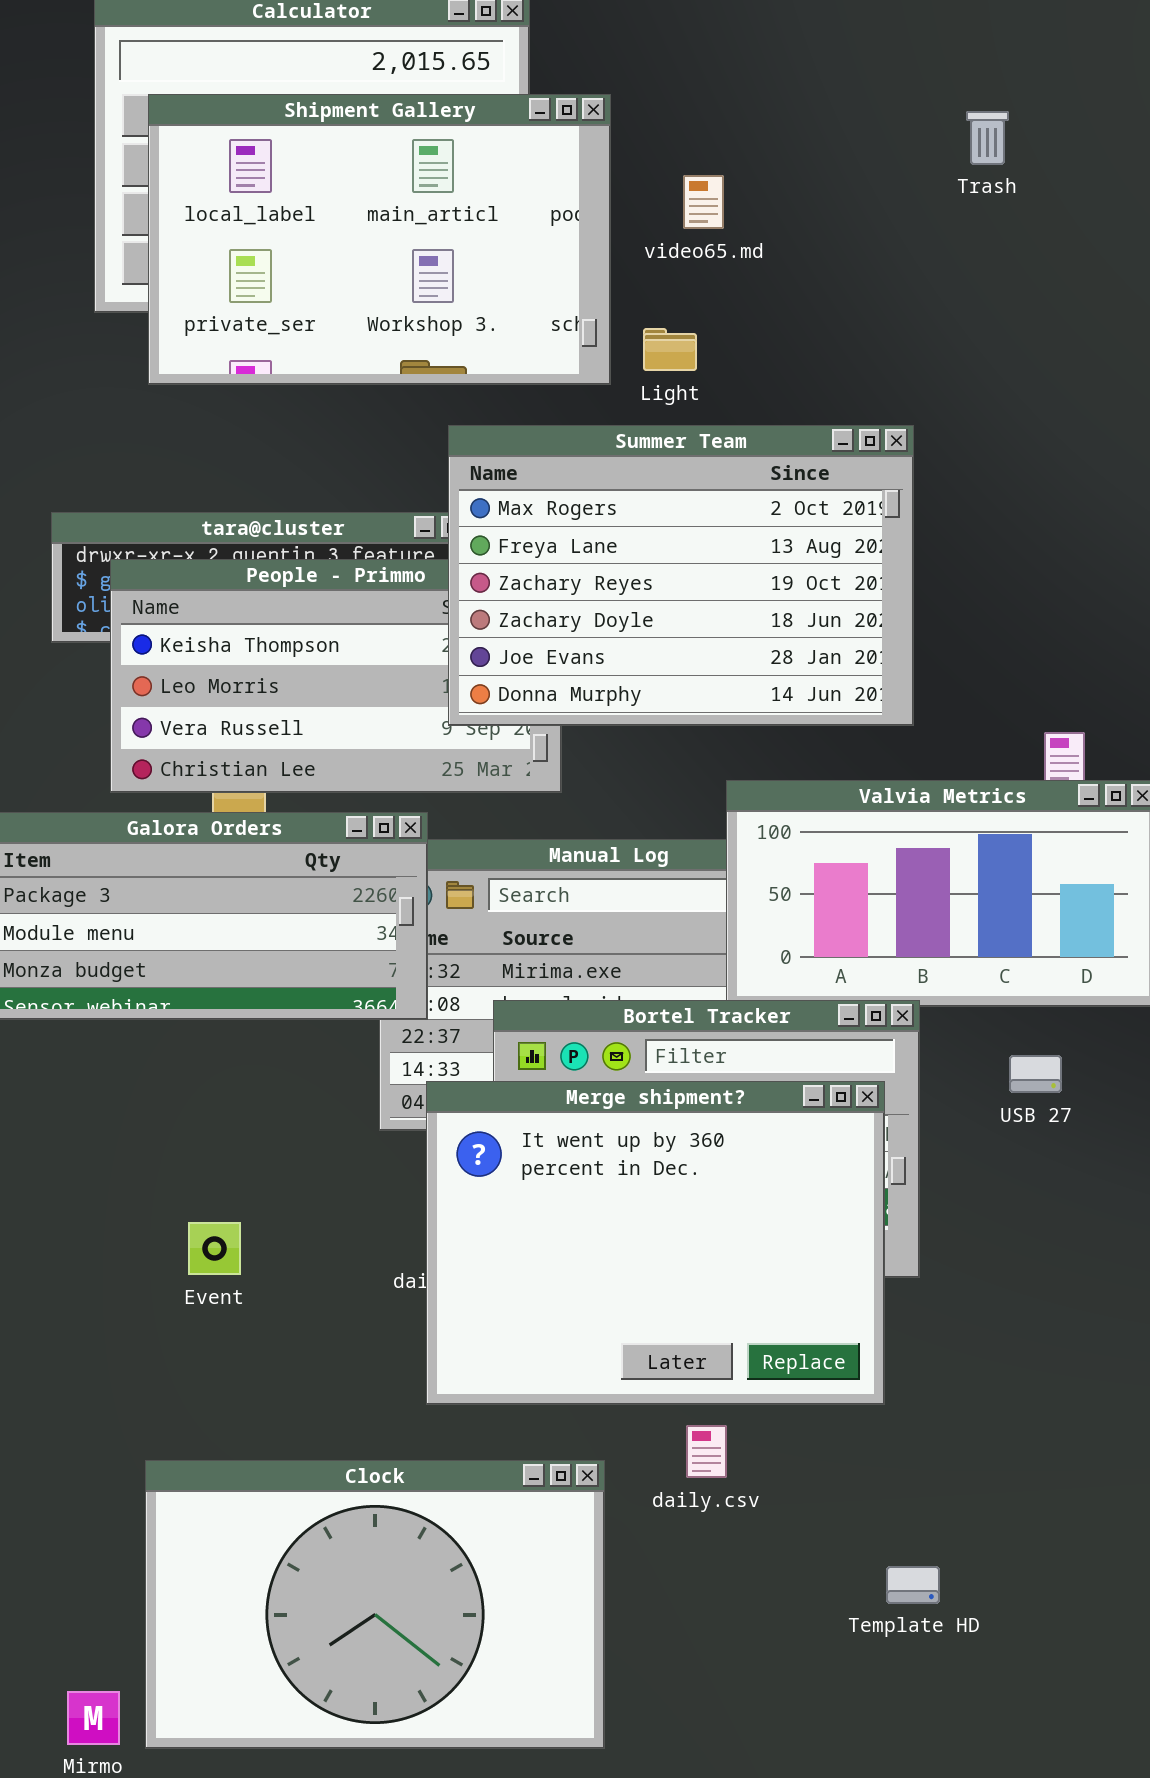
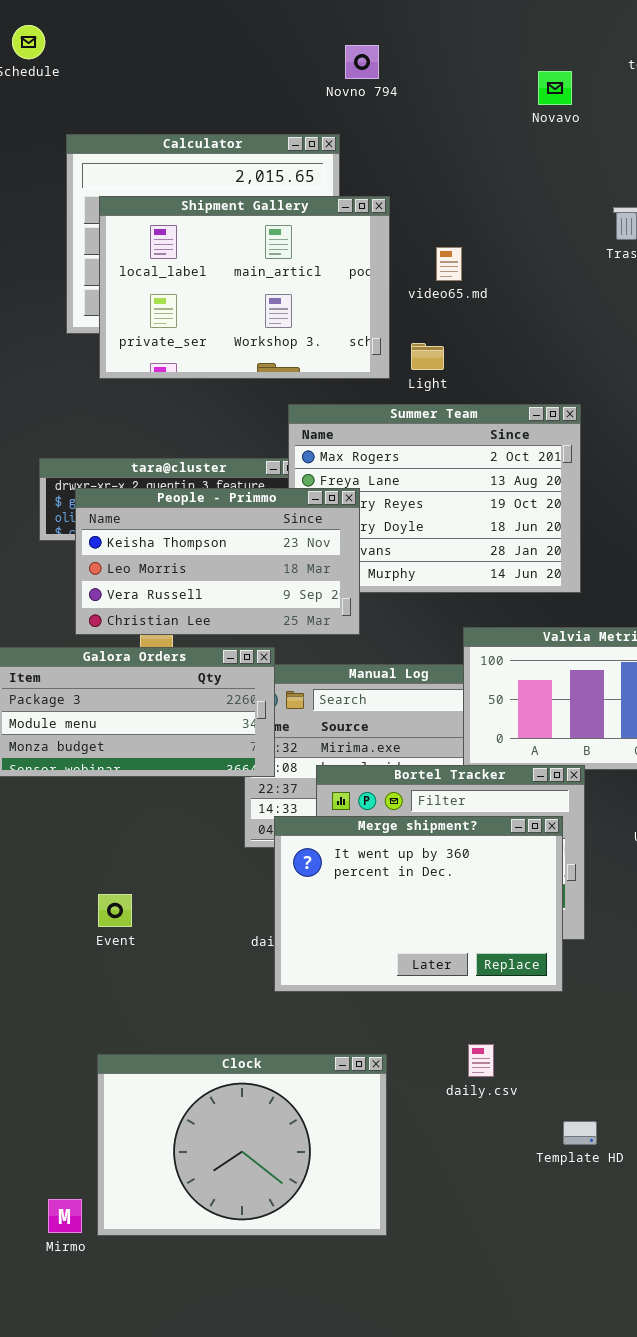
People - Primmo: [110,559,562,793] -> [75,488,360,635], raised
Merge shipment?: [426,1081,885,1405] -> [274,816,563,992], resized
Event: [188,1222,241,1275] -> [98,894,132,927], moved
daily.csv: [686,1425,727,1478] -> [468,1044,494,1077], moved

